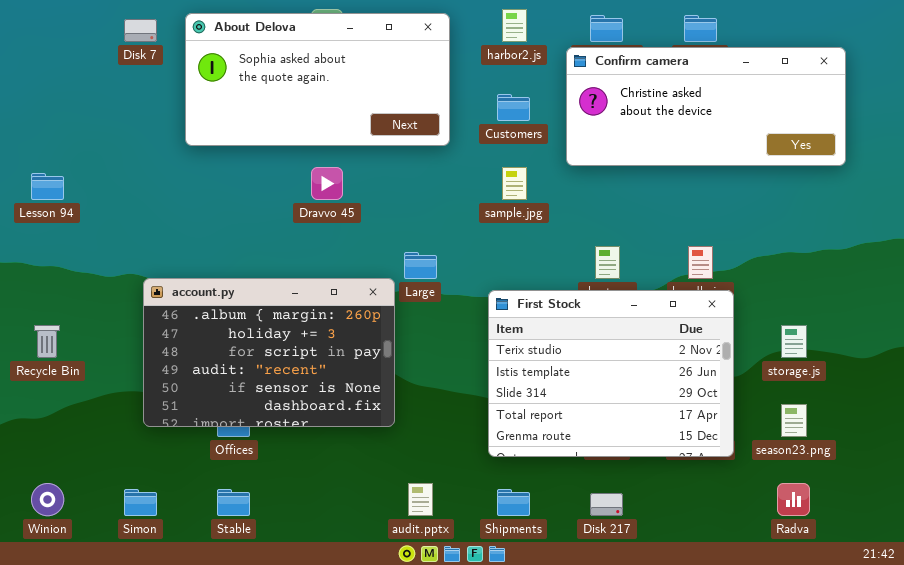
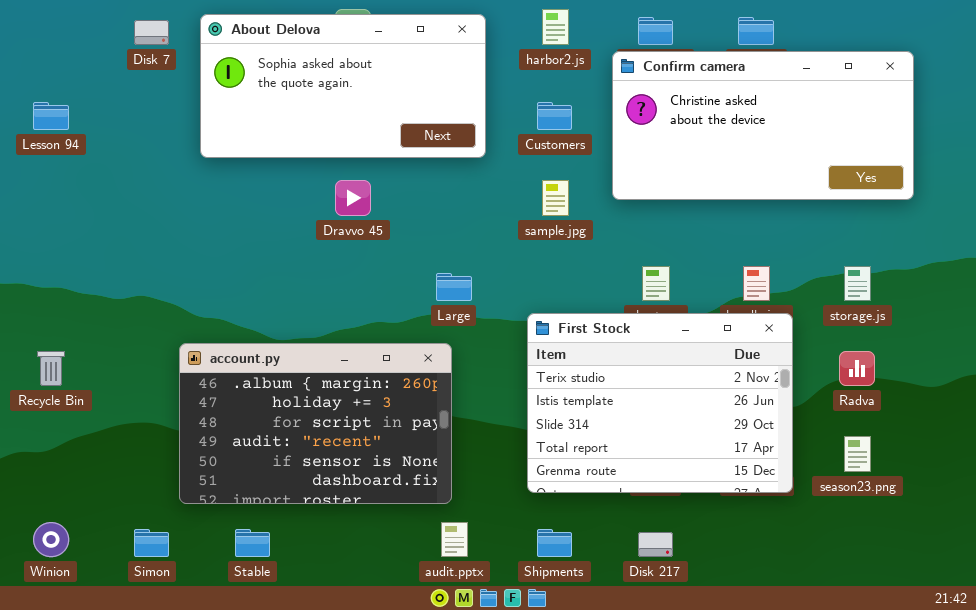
Confirm camera: [566,47,846,166] -> [612,51,914,200], resized
Lesson 94: [31,173,64,200] -> [33,102,69,130], moved
account.py: [143,278,395,427] -> [179,343,452,504], moved
storage.js: [781,325,807,358] -> [844,266,871,301], moved
Radva: [777,483,810,516] -> [839,351,875,386], moved

